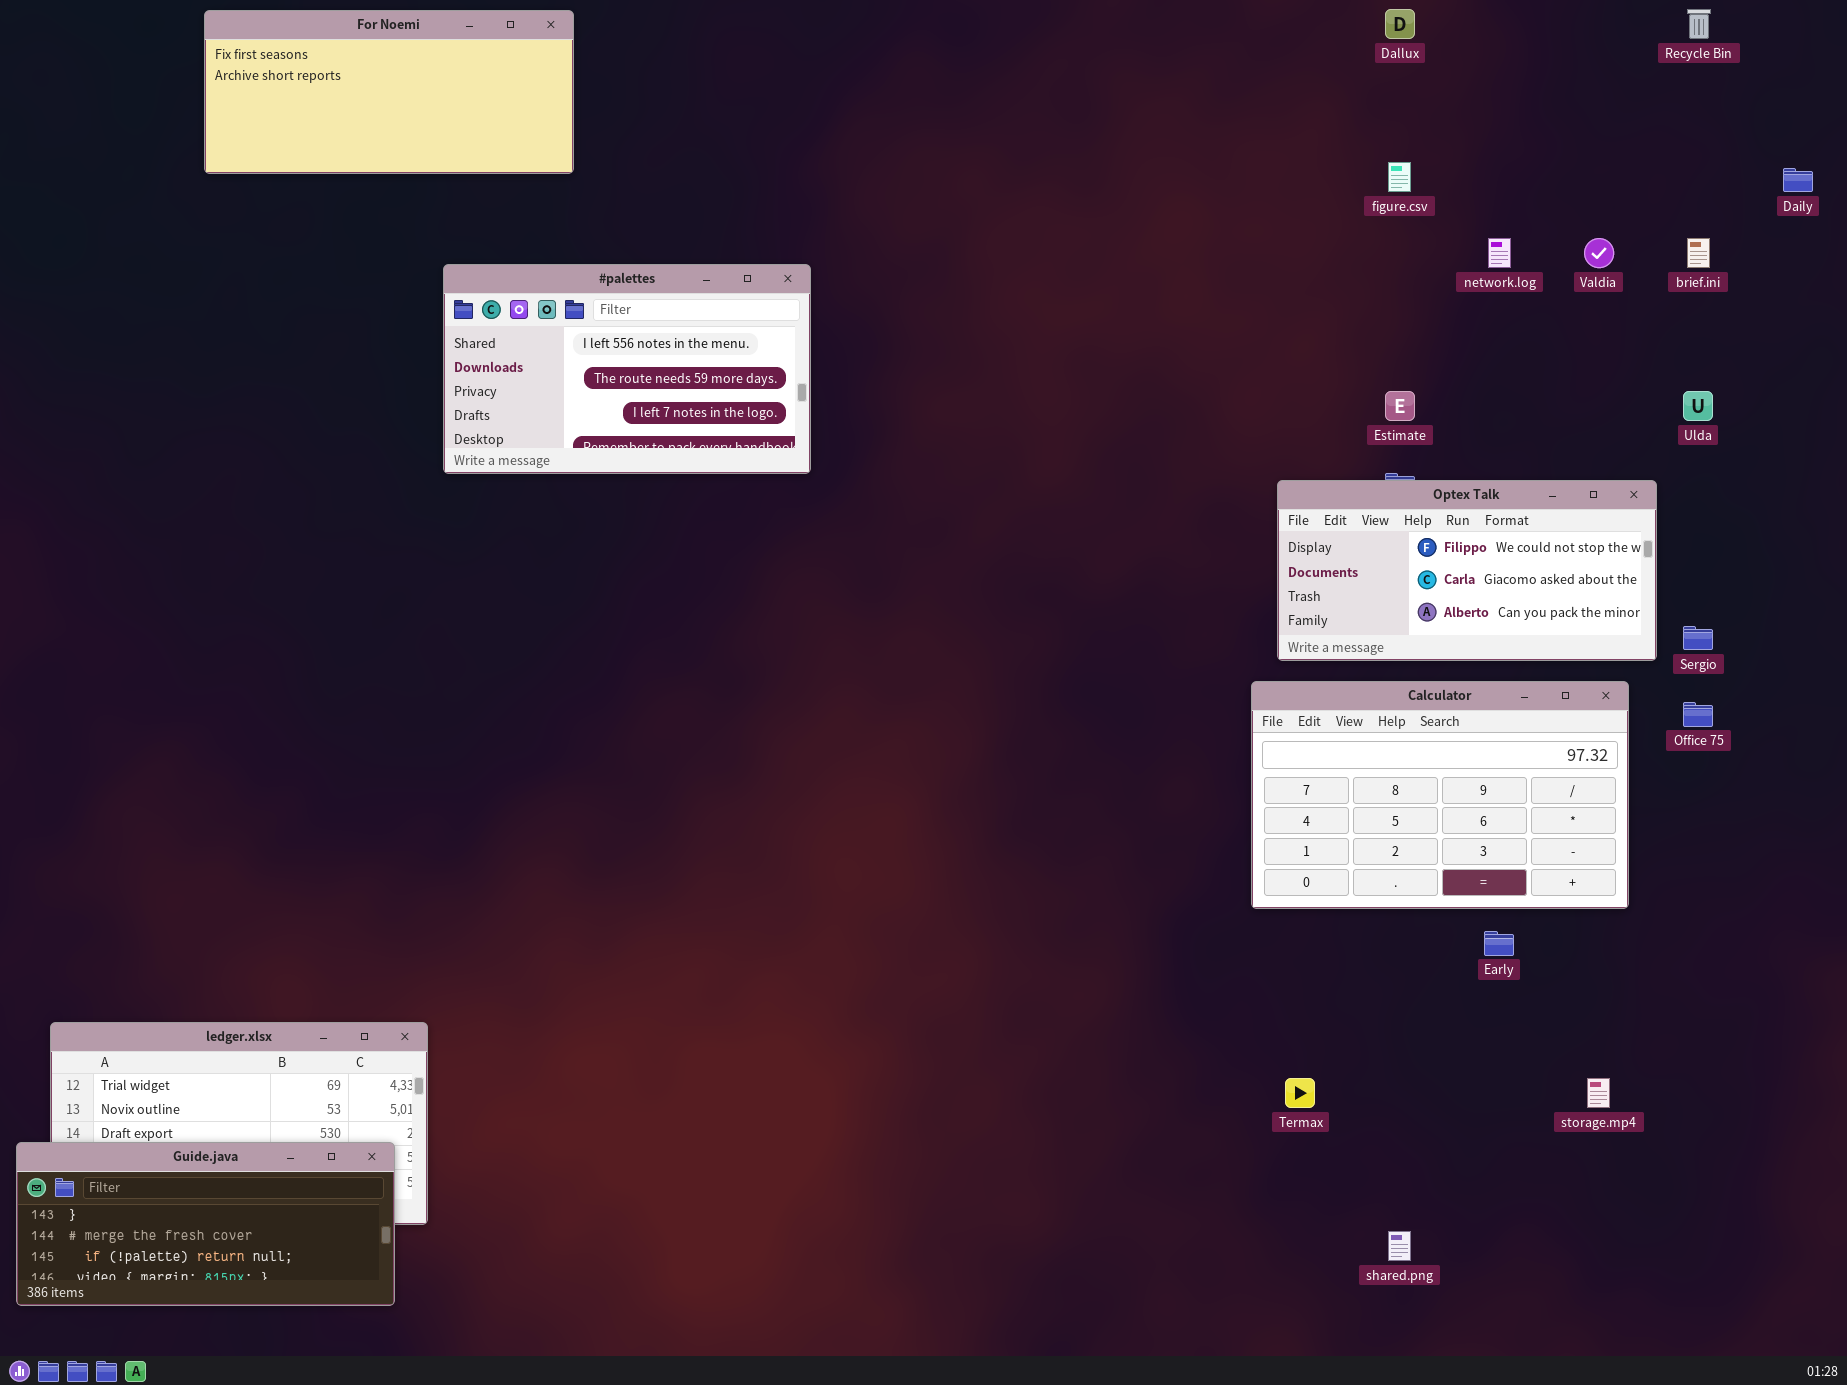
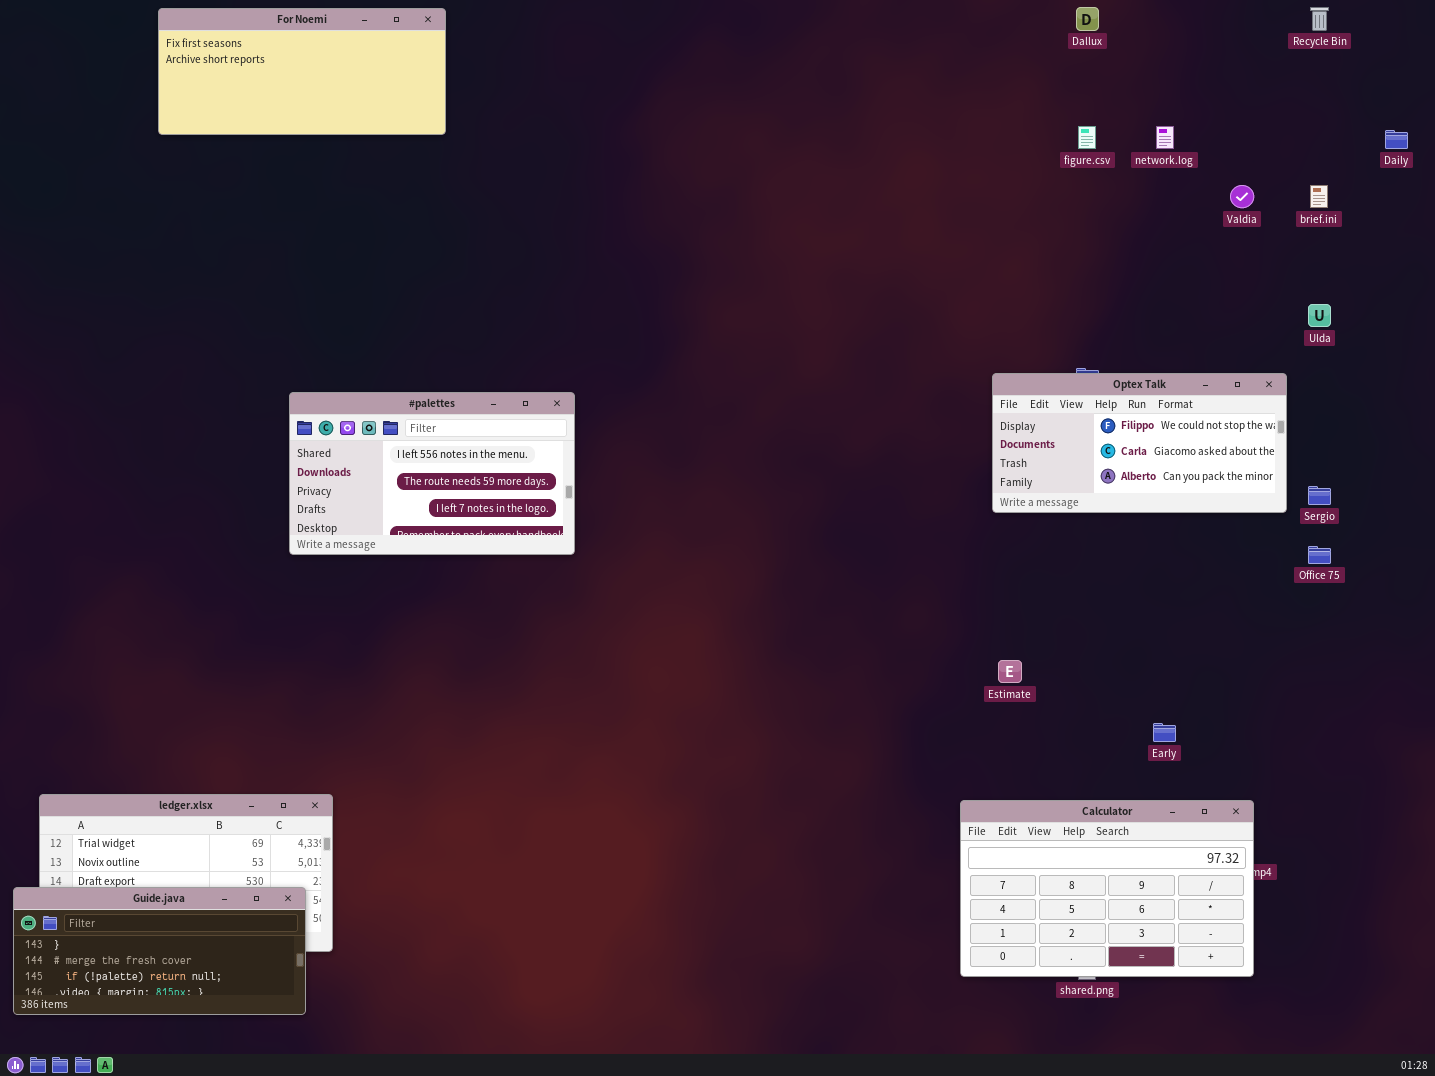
network.log: [1488,238,1511,268] -> [1156,126,1174,149], moved
#palettes: [443,264,811,474] -> [289,392,575,555], moved
Estimate: [1385,391,1415,421] -> [998,660,1022,683], moved
Calculator: [1251,681,1629,909] -> [960,800,1254,977], moved

